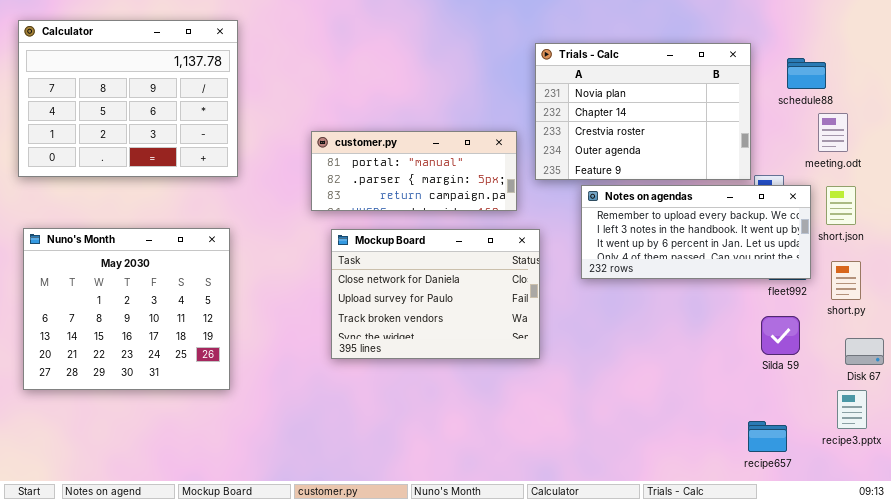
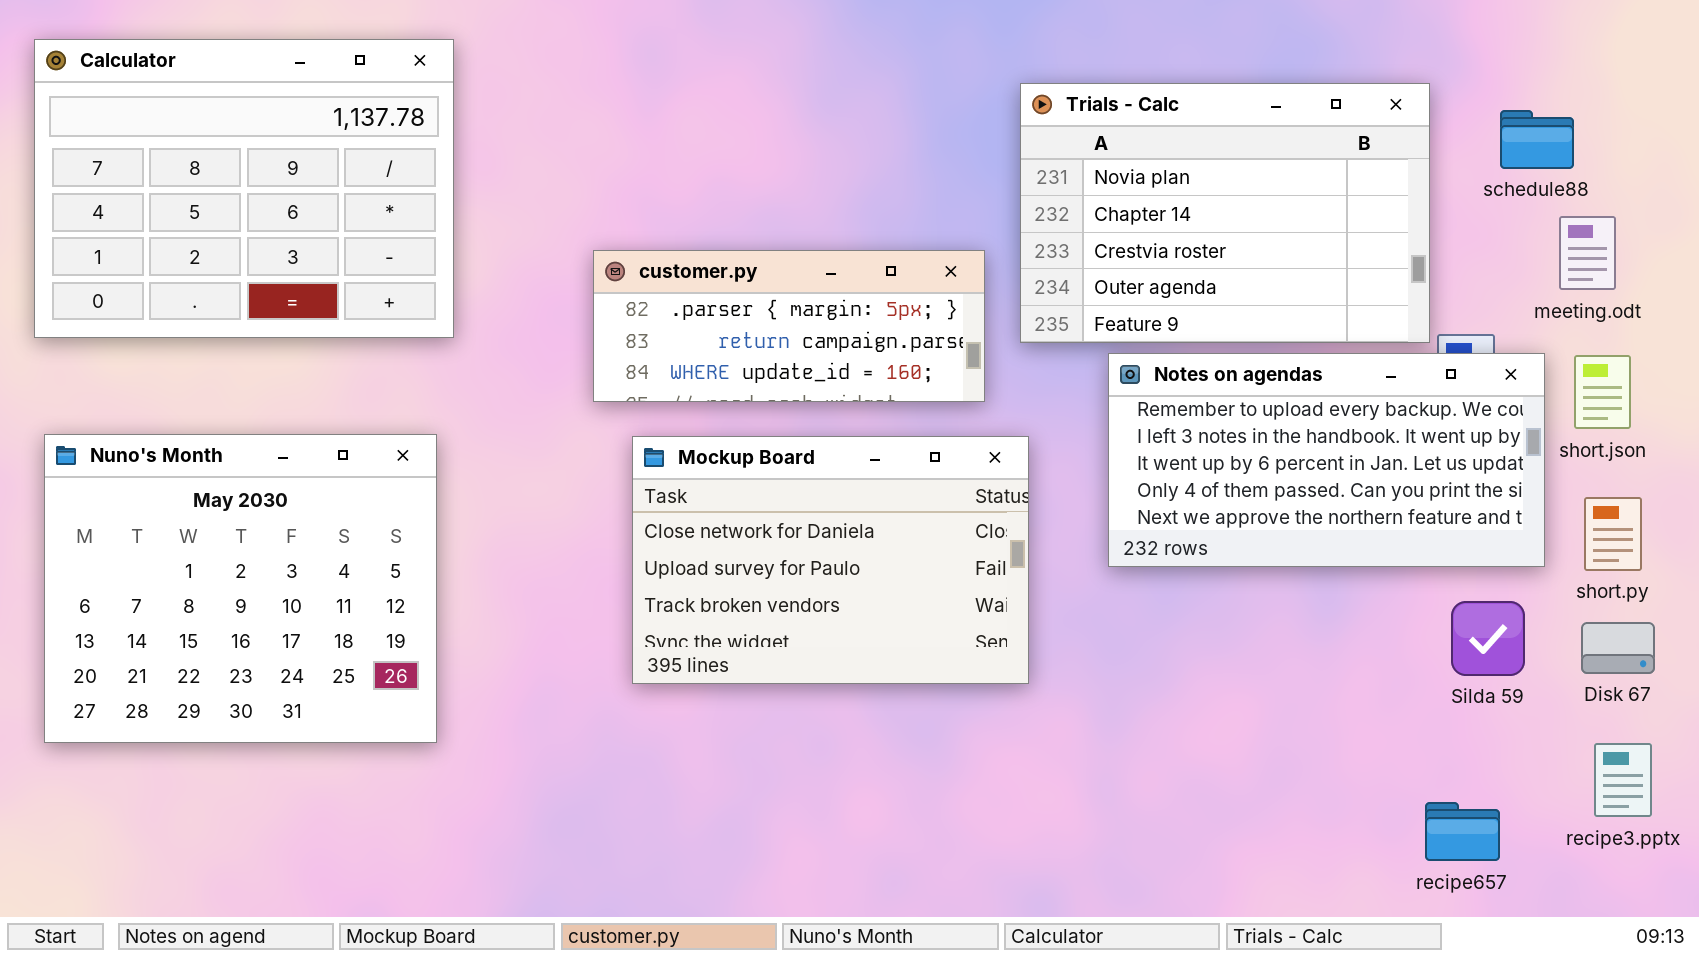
customer.py: [311,131,517,211] -> [593,250,985,402], scrolled down 1 row
Notes on agendas: [581,185,811,279] -> [1108,353,1545,567], resized
Disk 67: [845,338,884,365] -> [1581,622,1655,674], moved

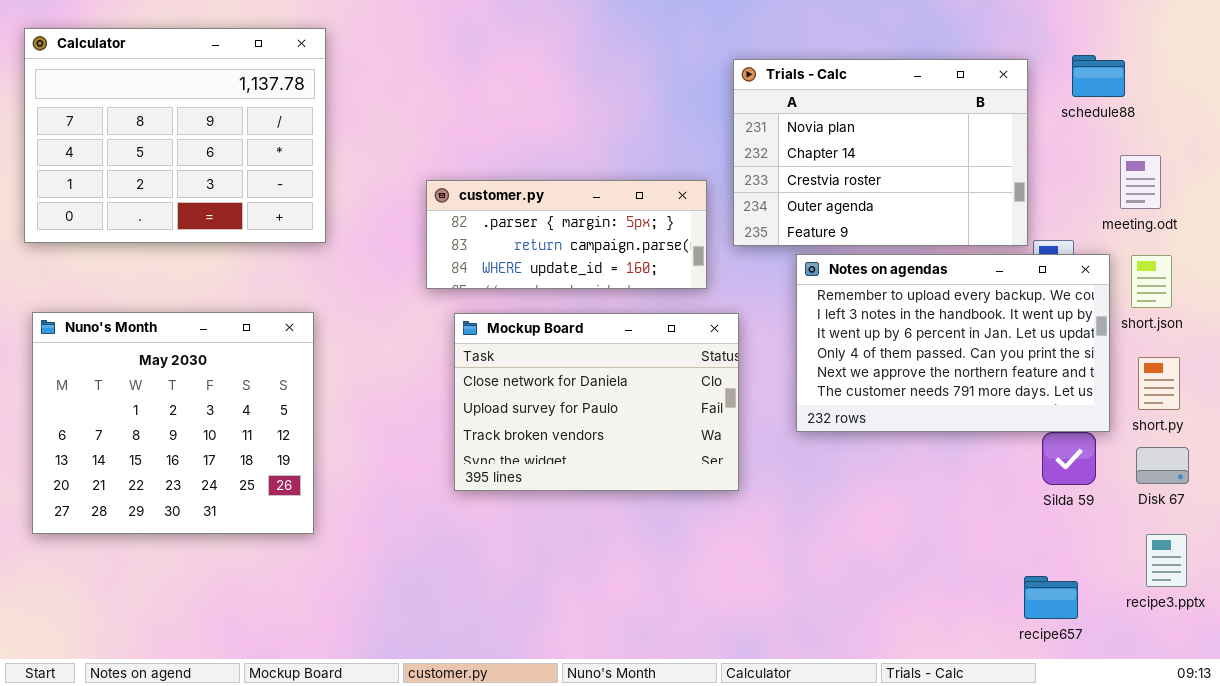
schedule88: [1500,110,1574,169] -> [1072,55,1125,97], moved
Notes on agendas: [1108,353,1545,567] -> [796,254,1110,432], resized

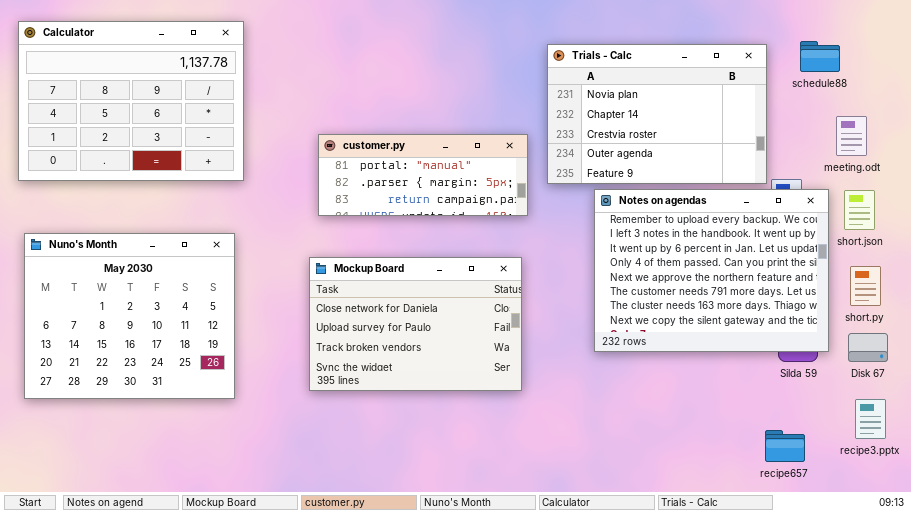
customer.py: [426,180,707,289] -> [318,134,528,216], scrolled up 1 row
Notes on agendas: [796,254,1110,432] -> [594,189,829,352], resized
Mockup Board: [454,313,739,491] -> [309,257,522,391], moved

